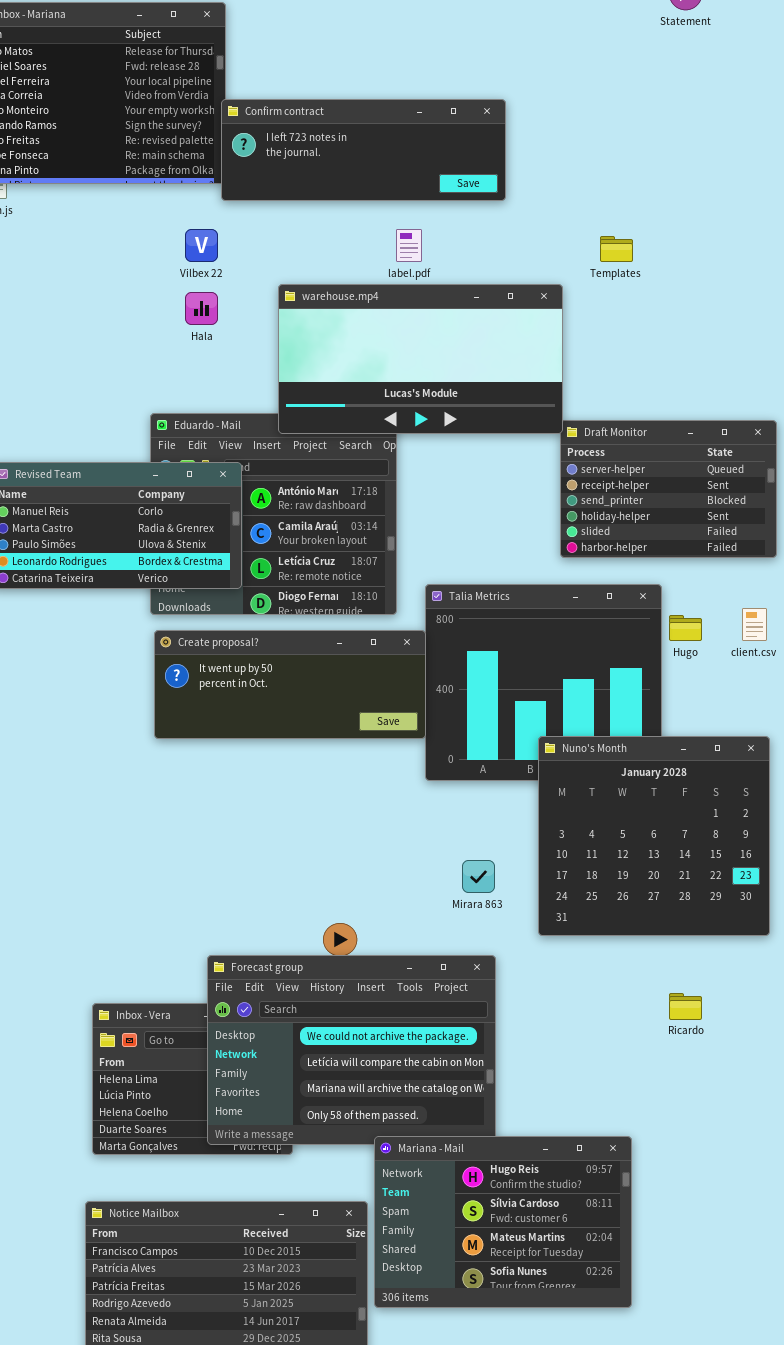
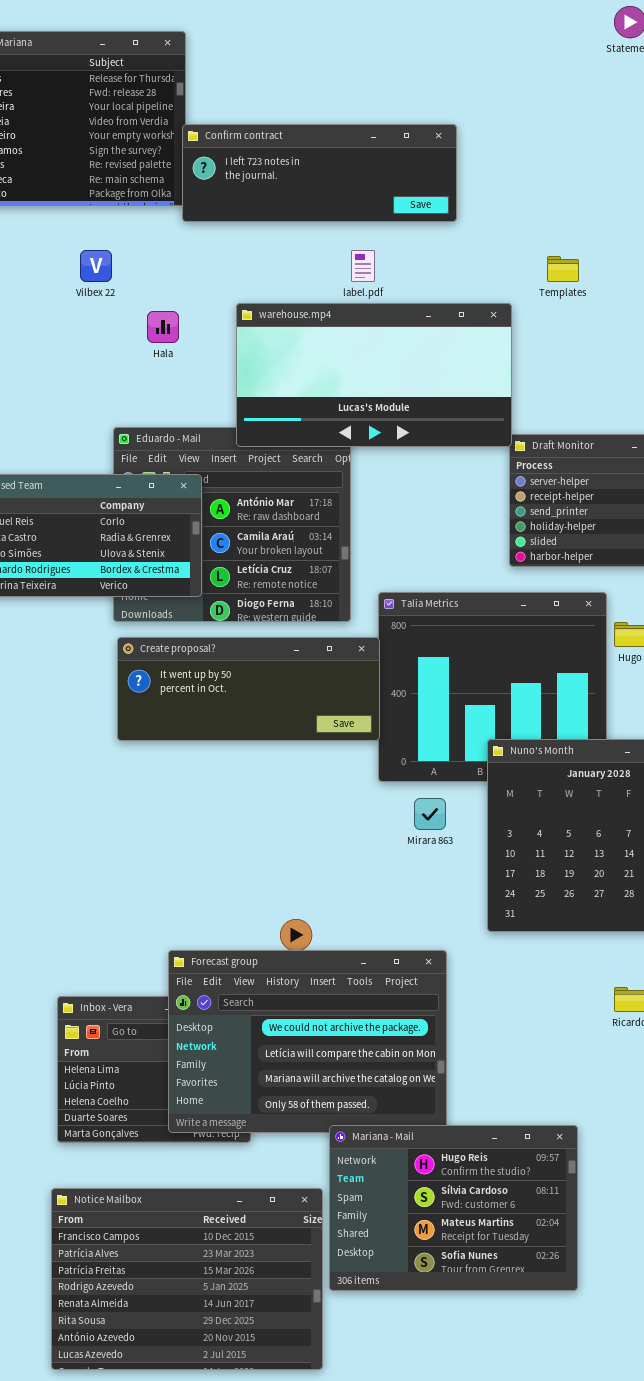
Vilbex 22: [185,229,218,262] -> [80,250,112,282], moved
Mirara 863: [462,860,495,893] -> [414,798,446,830], moved

